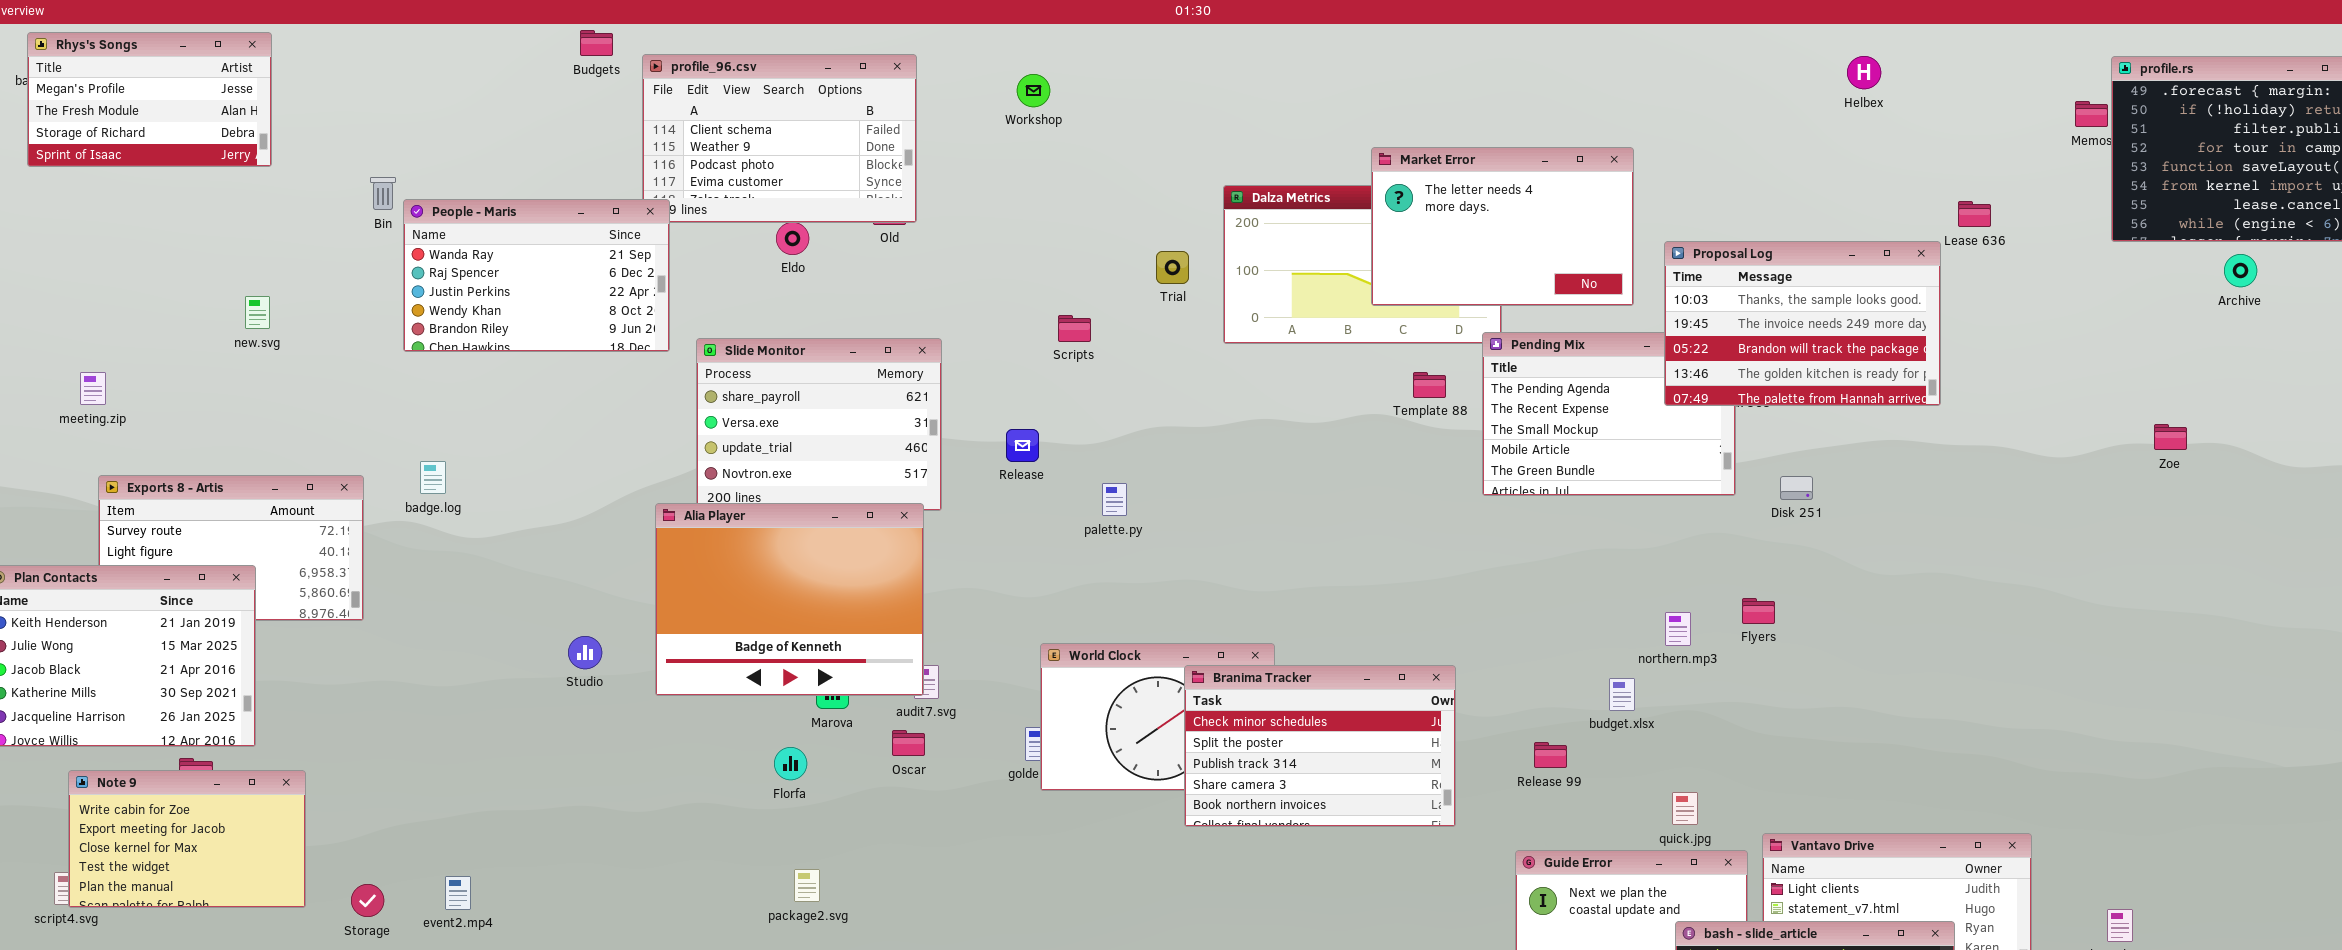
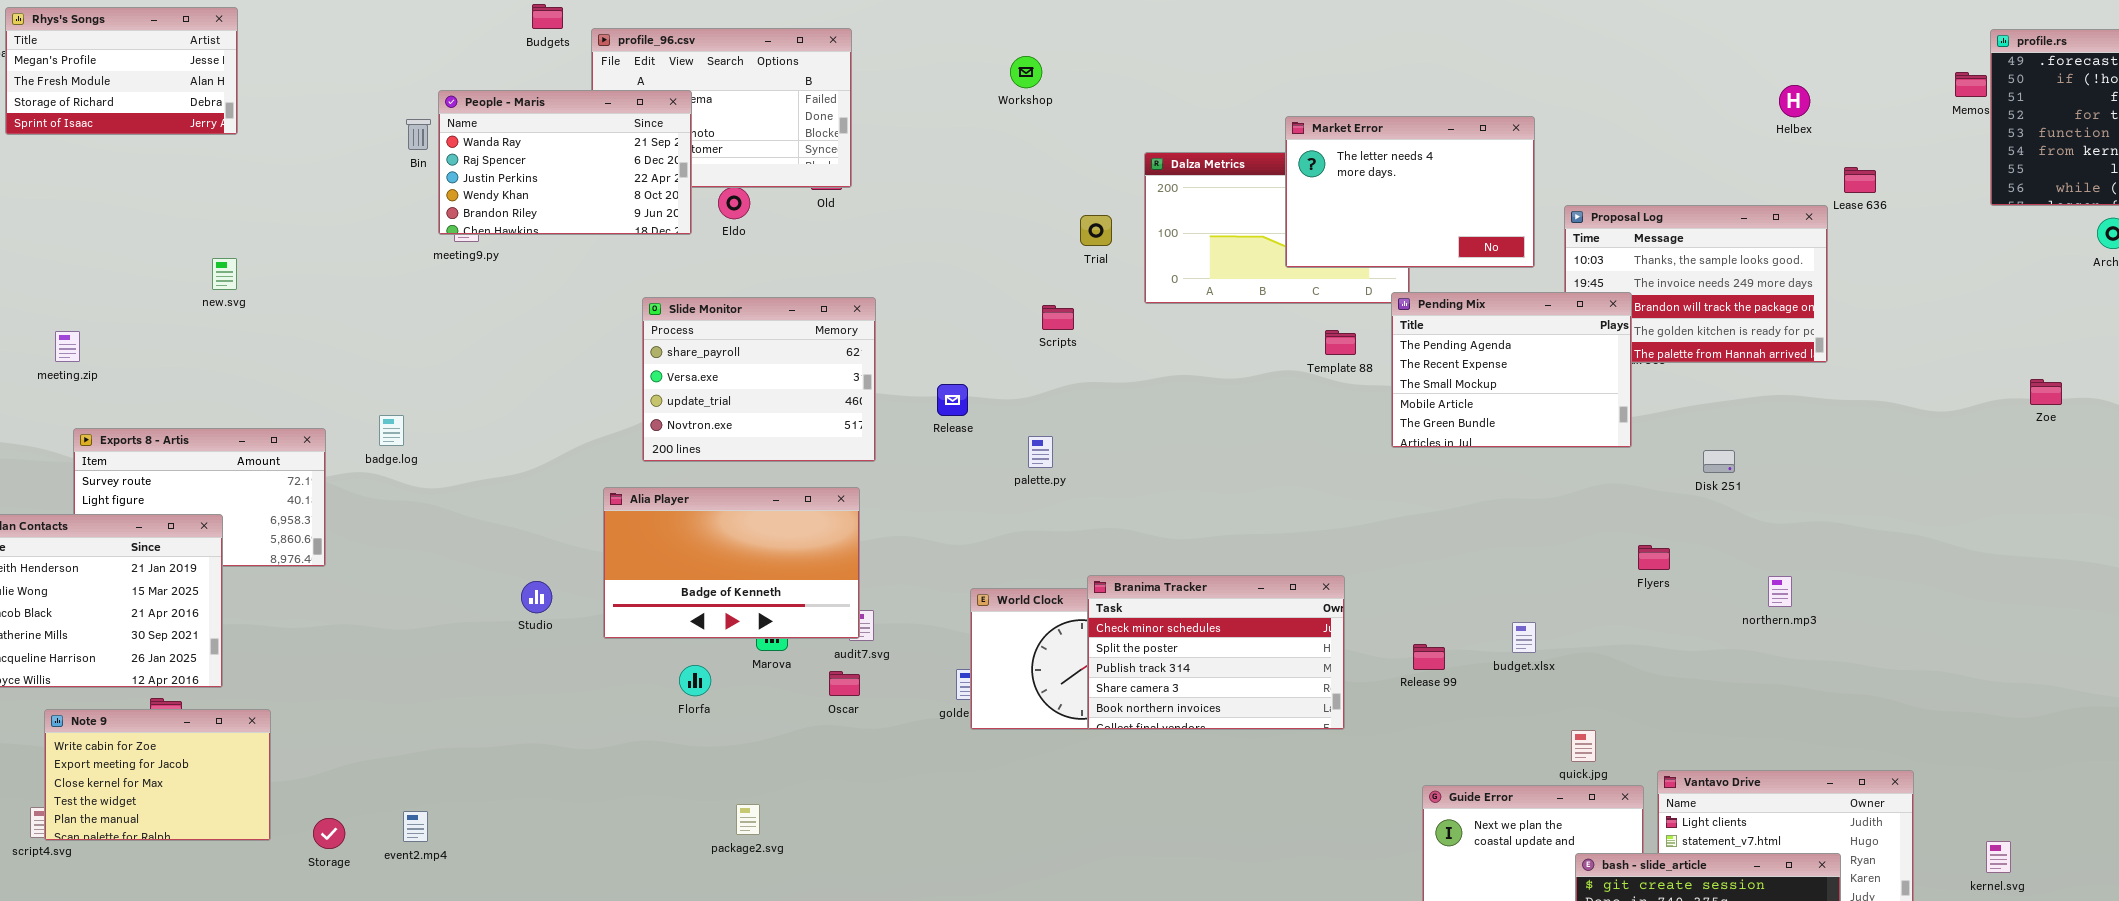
Helbex: [1847,56,1881,89] -> [1779,85,1810,117], moved
Workshop: [1017,74,1050,107] -> [1010,56,1042,88], moved
Bin: [370,177,396,210] -> [406,119,431,150], moved
People - Maris: [403,199,670,352] -> [438,90,692,235], moved
Scripts: [1058,315,1091,342] -> [1042,305,1074,330], moved
Pending Mix: [1482,332,1736,496] -> [1391,292,1632,448], raised
Disk 251: [1780,476,1813,500] -> [1703,450,1735,473], moved
Alia Player: [655,503,924,696] -> [603,487,860,639], resized
northern.mp3: [1665,612,1691,646] -> [1768,576,1792,607], moved
Branima Tracker: [1184,665,1456,827] -> [1087,575,1345,730], moved
Release 99: [1534,742,1567,768] -> [1413,644,1445,670], moved
Florfa: [774,747,807,780] -> [679,665,711,696], moved

